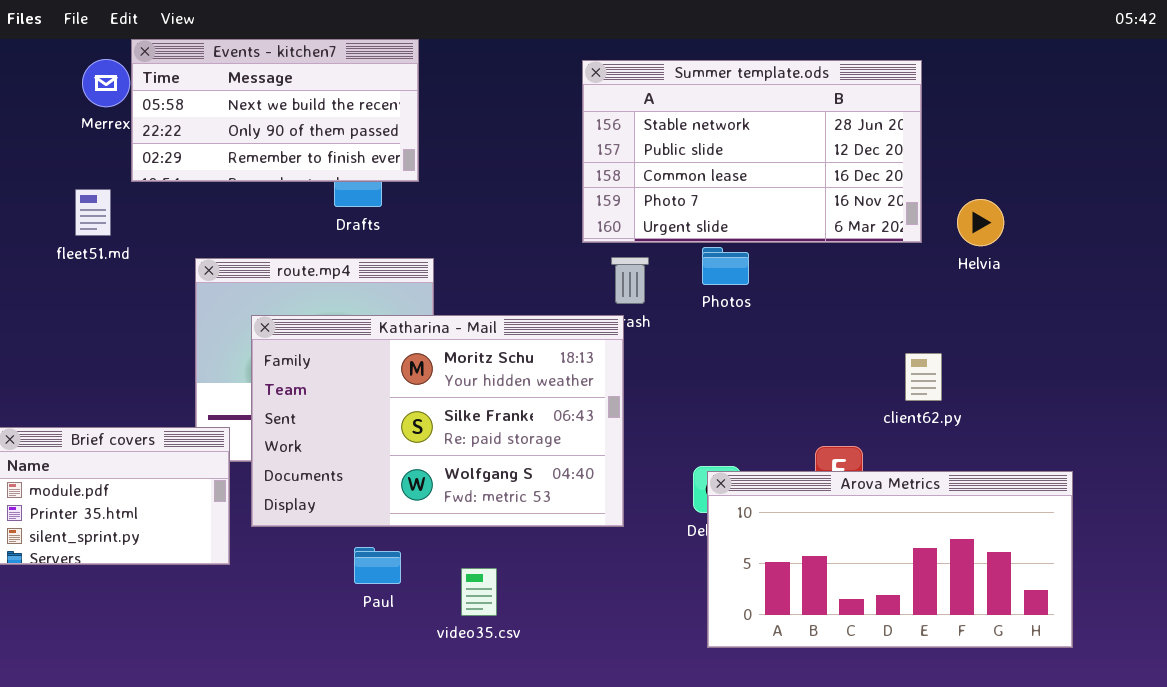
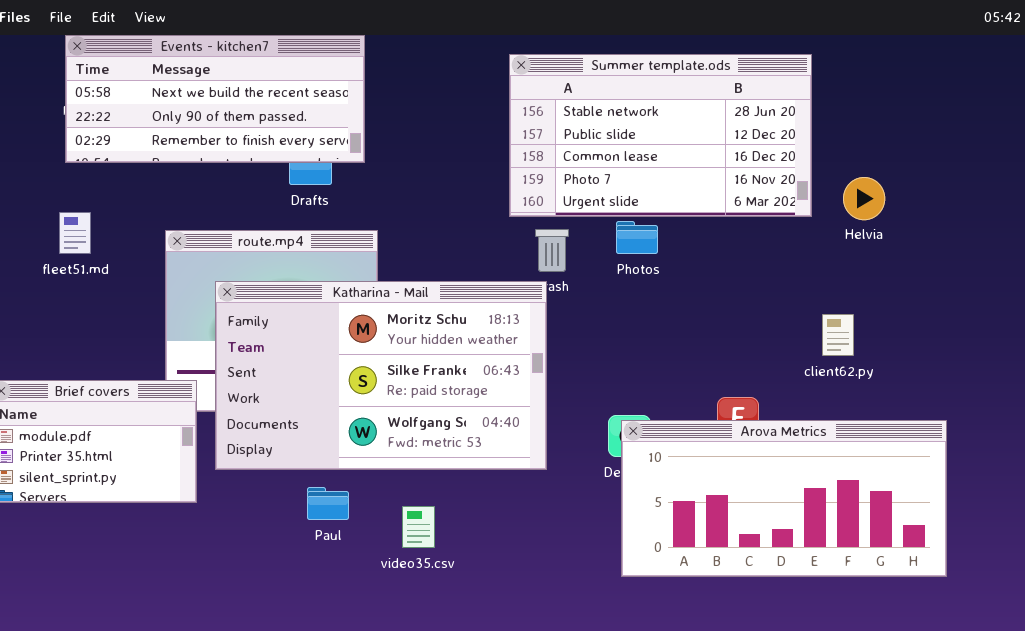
Events - kitchen7: [131,39,419,182] -> [65,35,365,163], resized
fleet51.md: [75,189,111,236] -> [59,212,91,254], moved
client62.py: [905,353,942,401] -> [822,314,854,356], moved

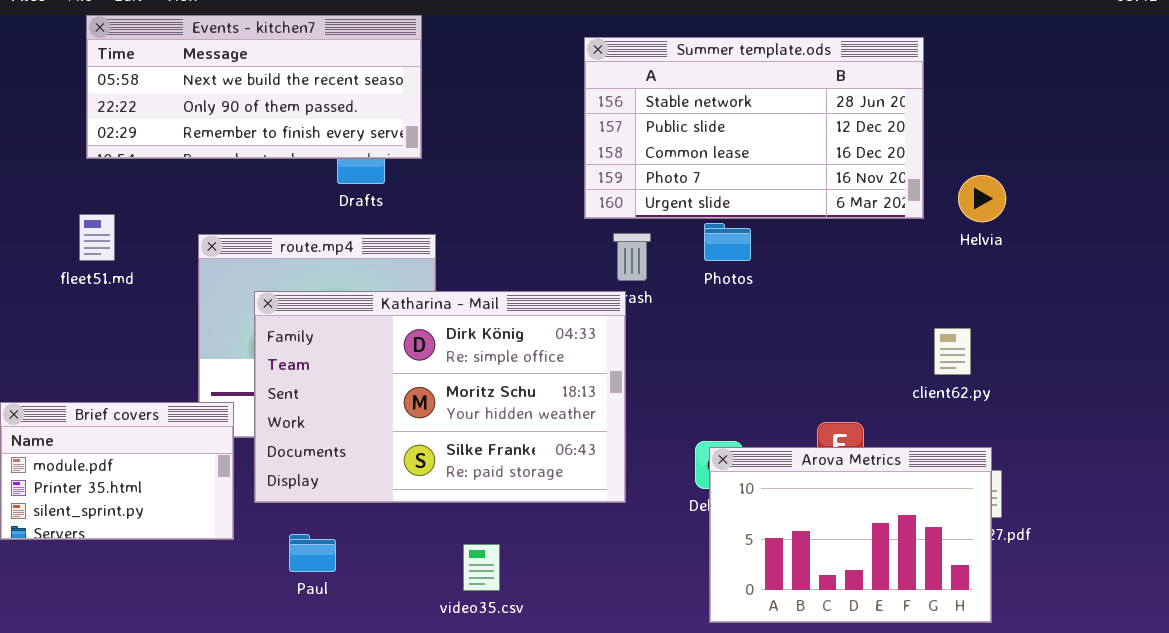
Katharina - Mail: [215,281,547,470] -> [254,291,626,503], scrolled up 1 row
Arova Metrics: [621,420,947,577] -> [709,447,992,623], resized
Paul: [307,487,349,520] -> [289,534,336,572], moved

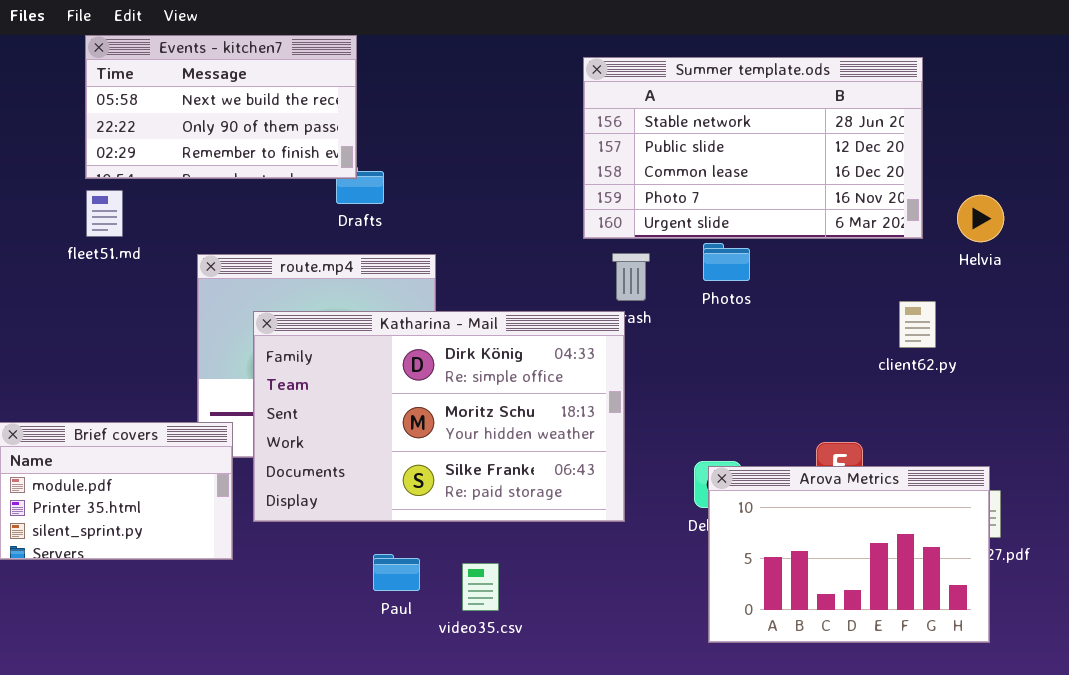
Events - kitchen7: [86,15,422,159] -> [85,35,357,179], resized
fleet51.md: [79,214,115,261] -> [86,190,123,237], moved
client62.py: [934,328,971,375] -> [899,301,936,348], moved
Paul: [289,534,336,572] -> [373,554,420,591], moved

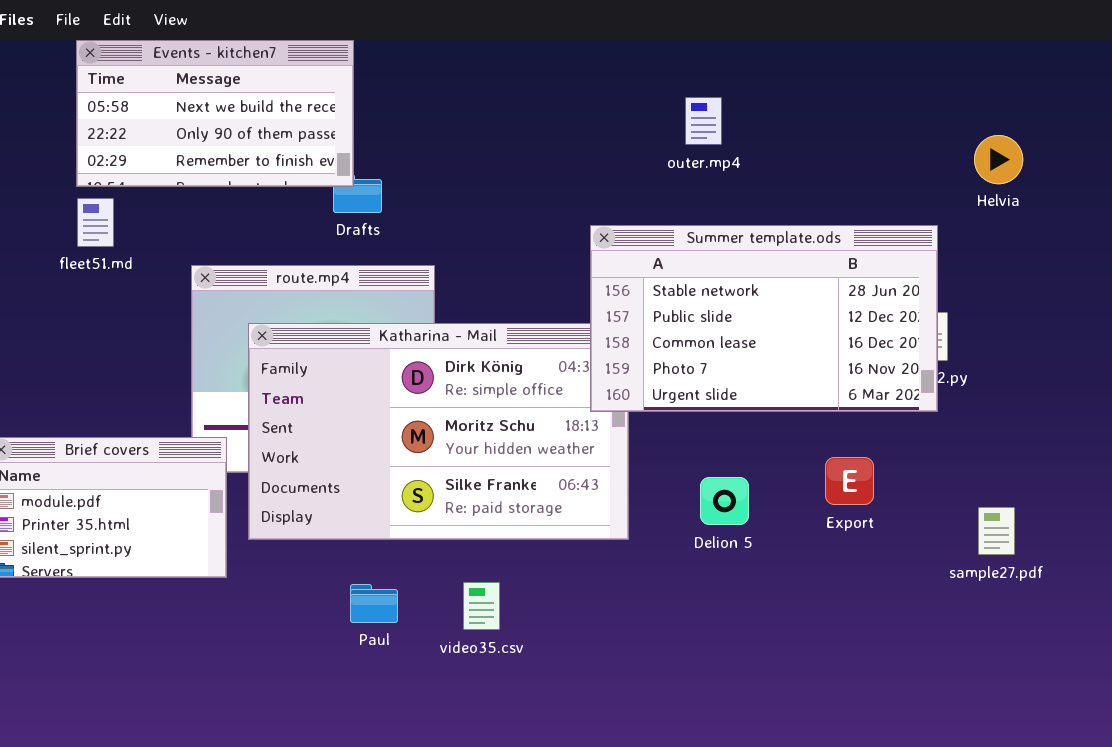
Summer template.ods: [583,57,923,239] -> [590,225,938,412], moved
Helvia: [957,195,1004,242] -> [974,135,1023,184], moved
Arova Metrics: [708,466,990,643] -> none, closed
Paul: [373,554,420,591] -> [350,584,398,623], moved

